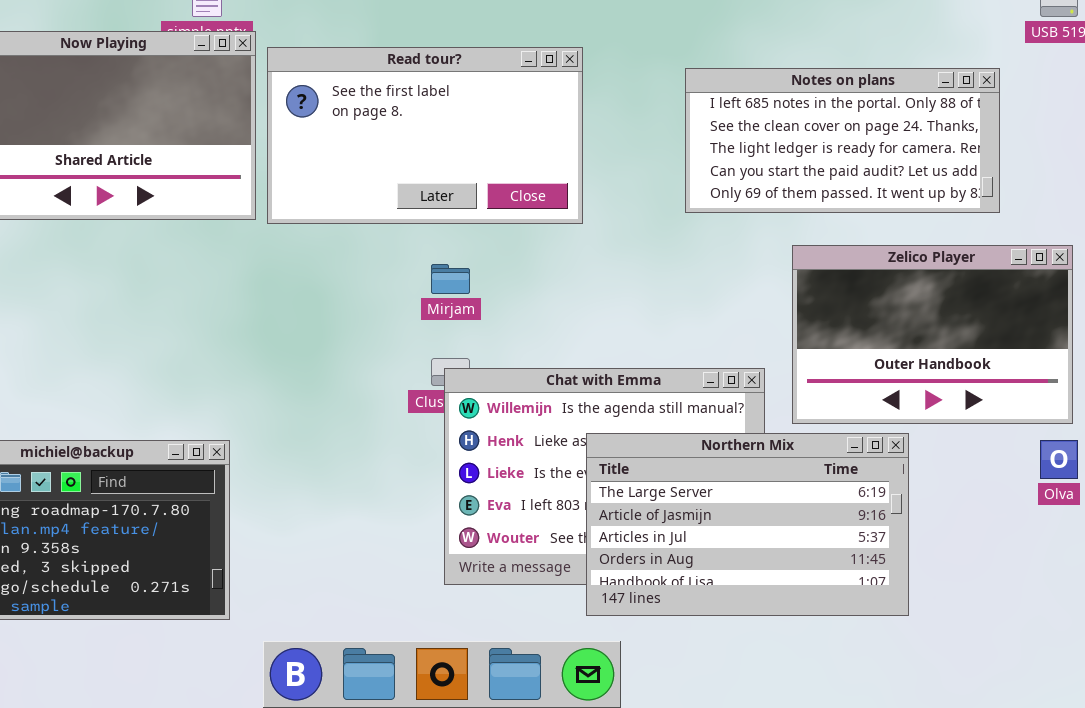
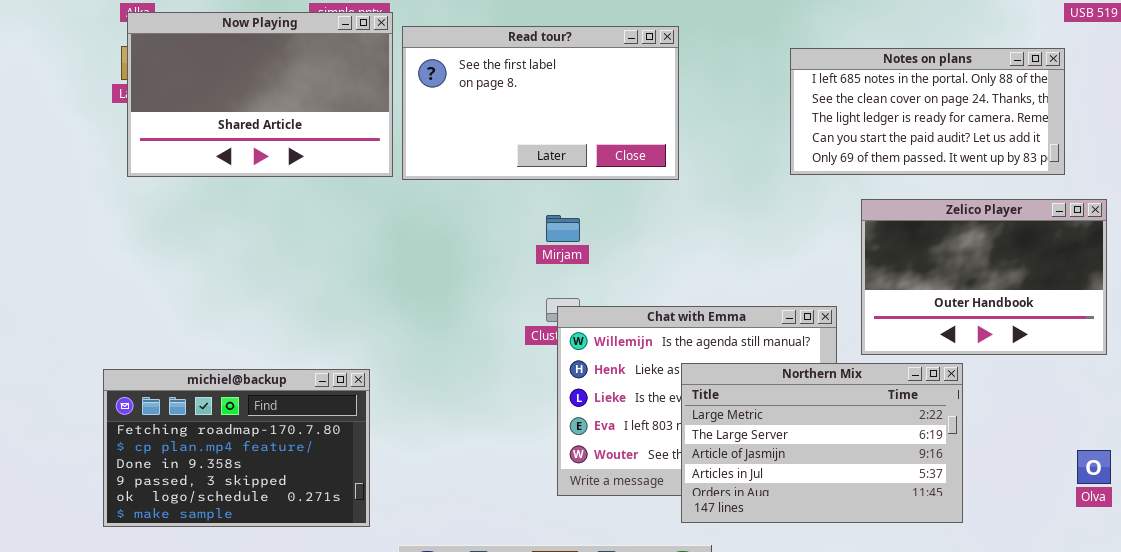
Notes on plans: [685,68,1000,213] -> [790,48,1065,175], moved
Northern Mix: [586,433,909,616] -> [681,363,963,523], scrolled up 1 row
Olva: [1040,440,1078,479] -> [1077,450,1111,484], moved

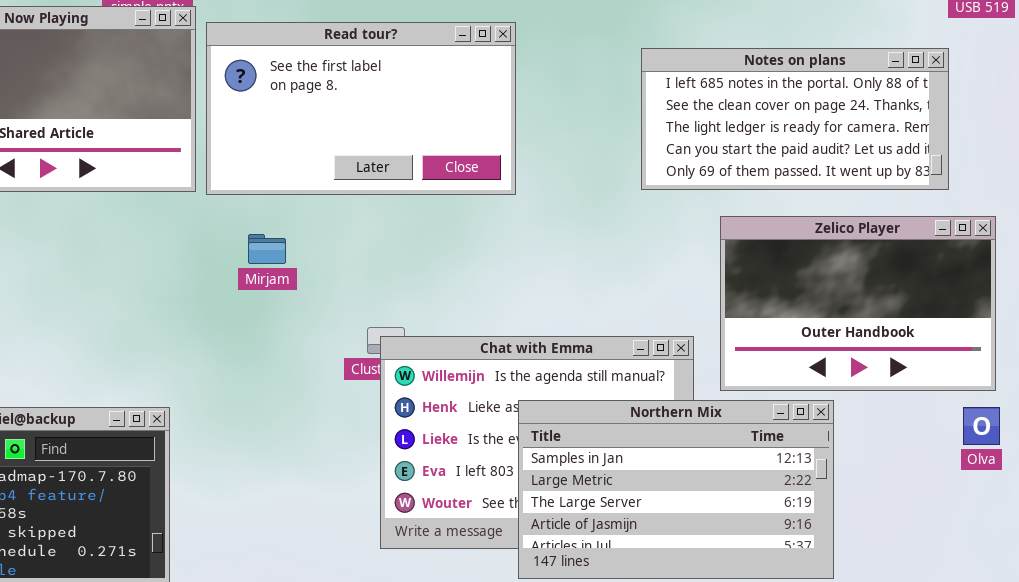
Mirjam: [546,215,580,242] -> [248,234,286,264], moved
Northern Mix: [681,363,963,523] -> [518,400,834,579], scrolled up 1 row
Olva: [1077,450,1111,484] -> [963,407,1000,445], moved

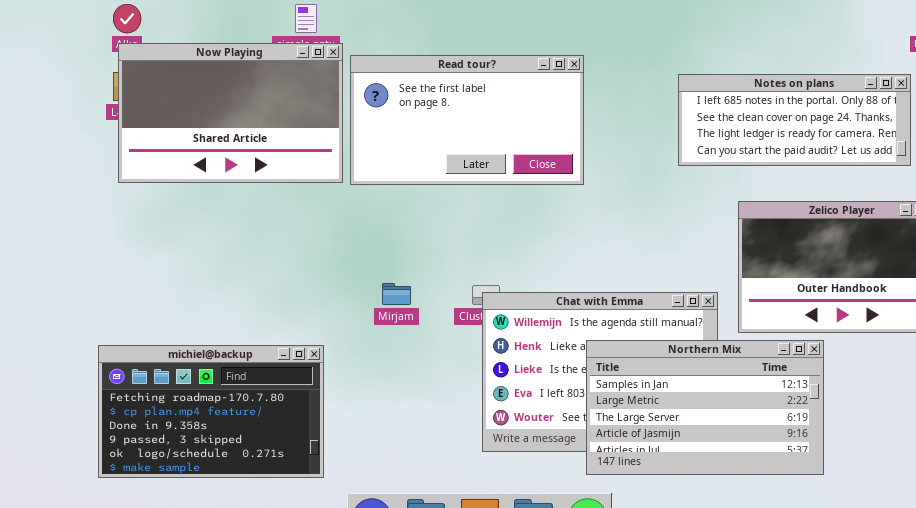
Notes on plans: [641,48,949,190] -> [678,74,911,166], resized
Mirjam: [248,234,286,264] -> [382,283,411,305], moved

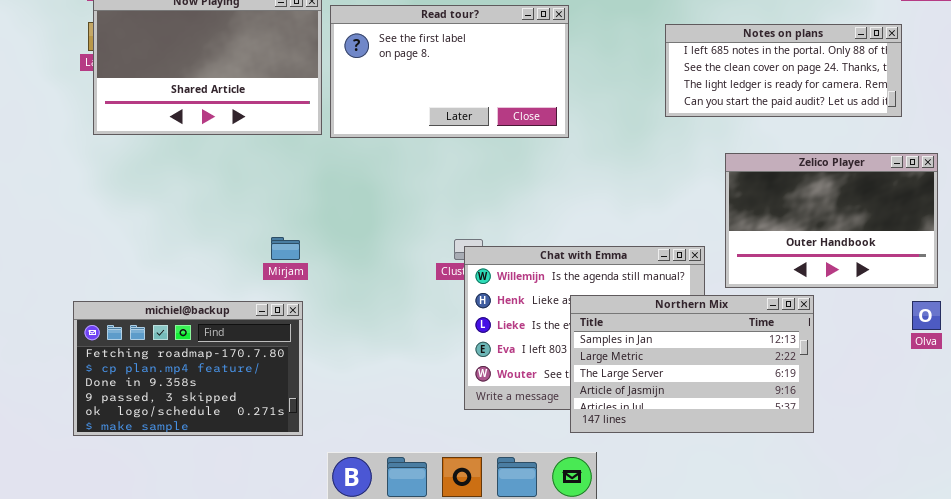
Mirjam: [382,283,411,305] -> [271,237,300,260], moved

